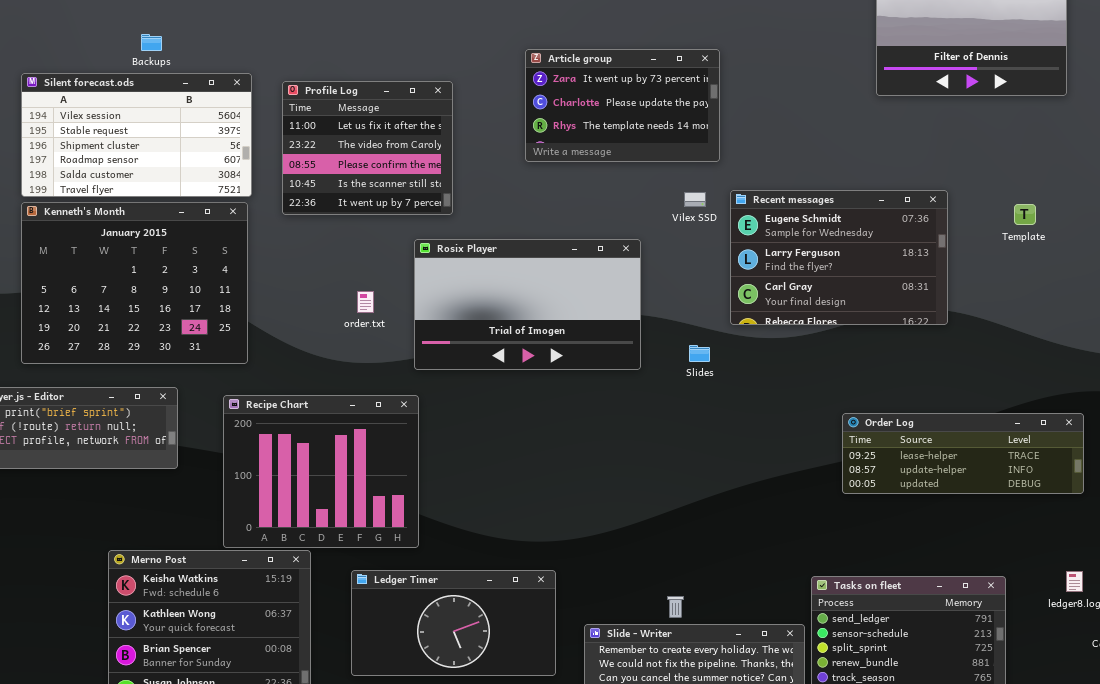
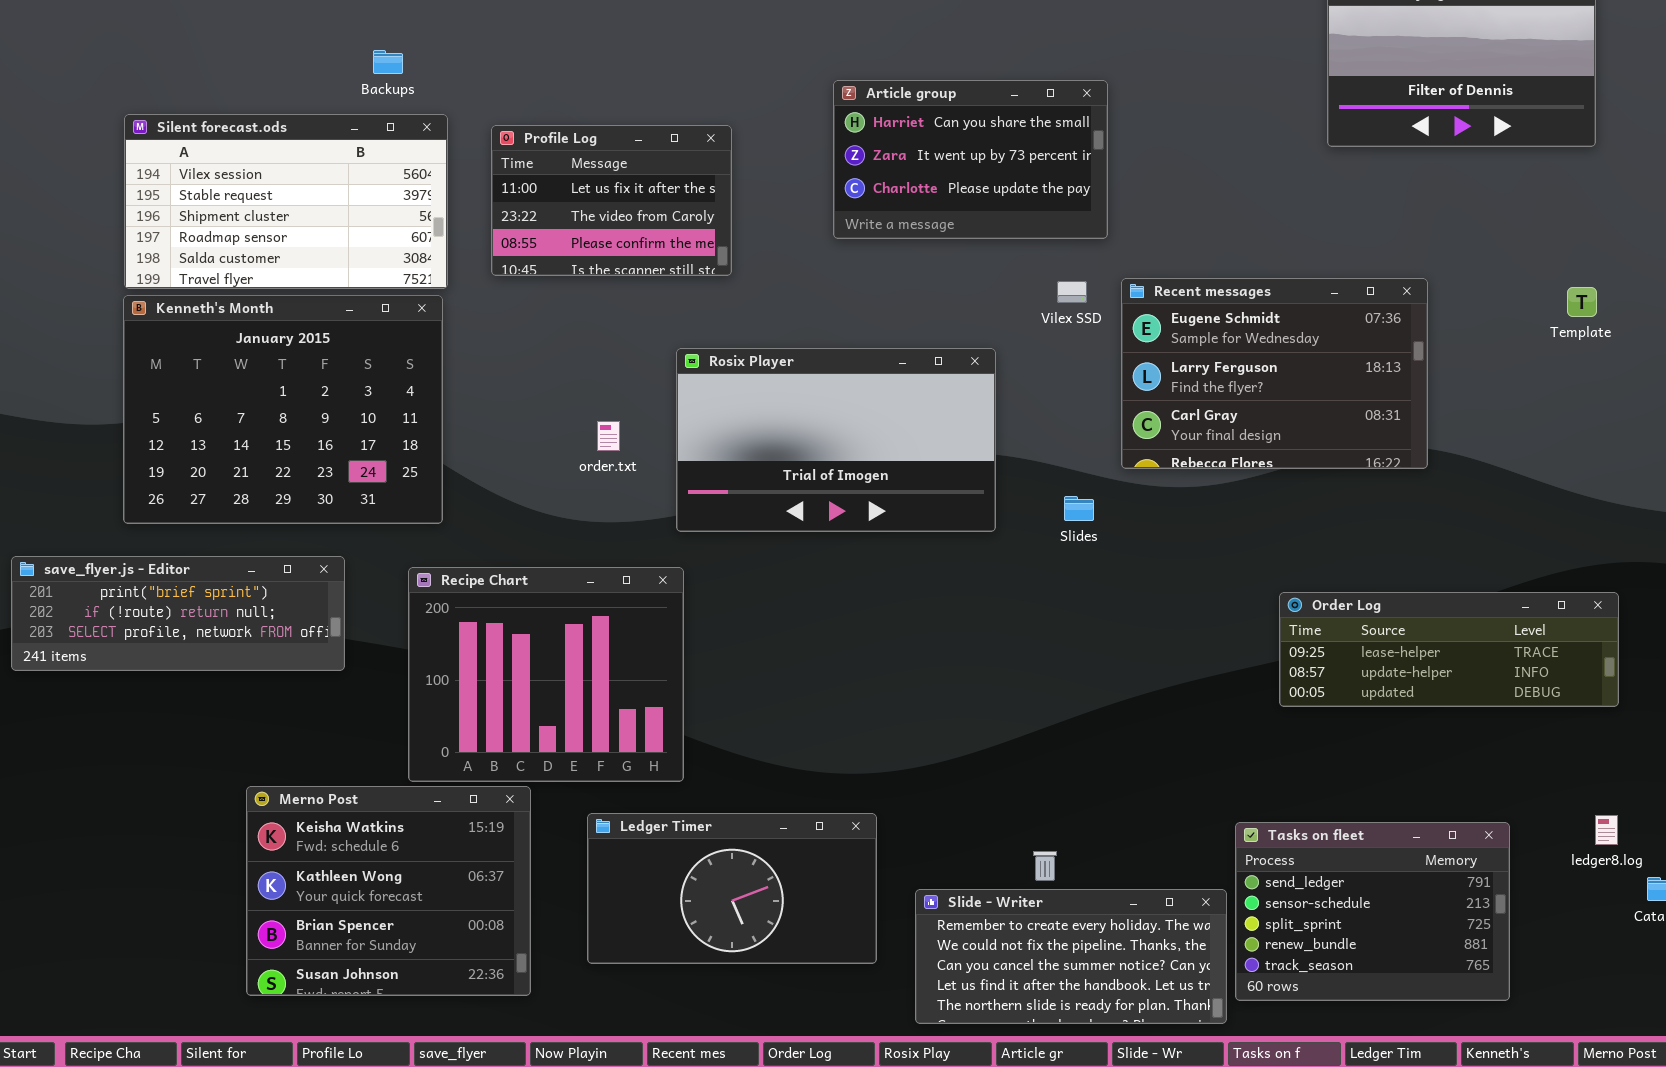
Backups: [141,34,162,51] -> [373,50,403,74], moved
Article group: [525,49,720,162] -> [833,80,1108,239], scrolled up 1 row
Profile Log: [282,81,453,215] -> [491,125,732,276], resized
Template: [1014,204,1036,225] -> [1567,287,1597,317], moved

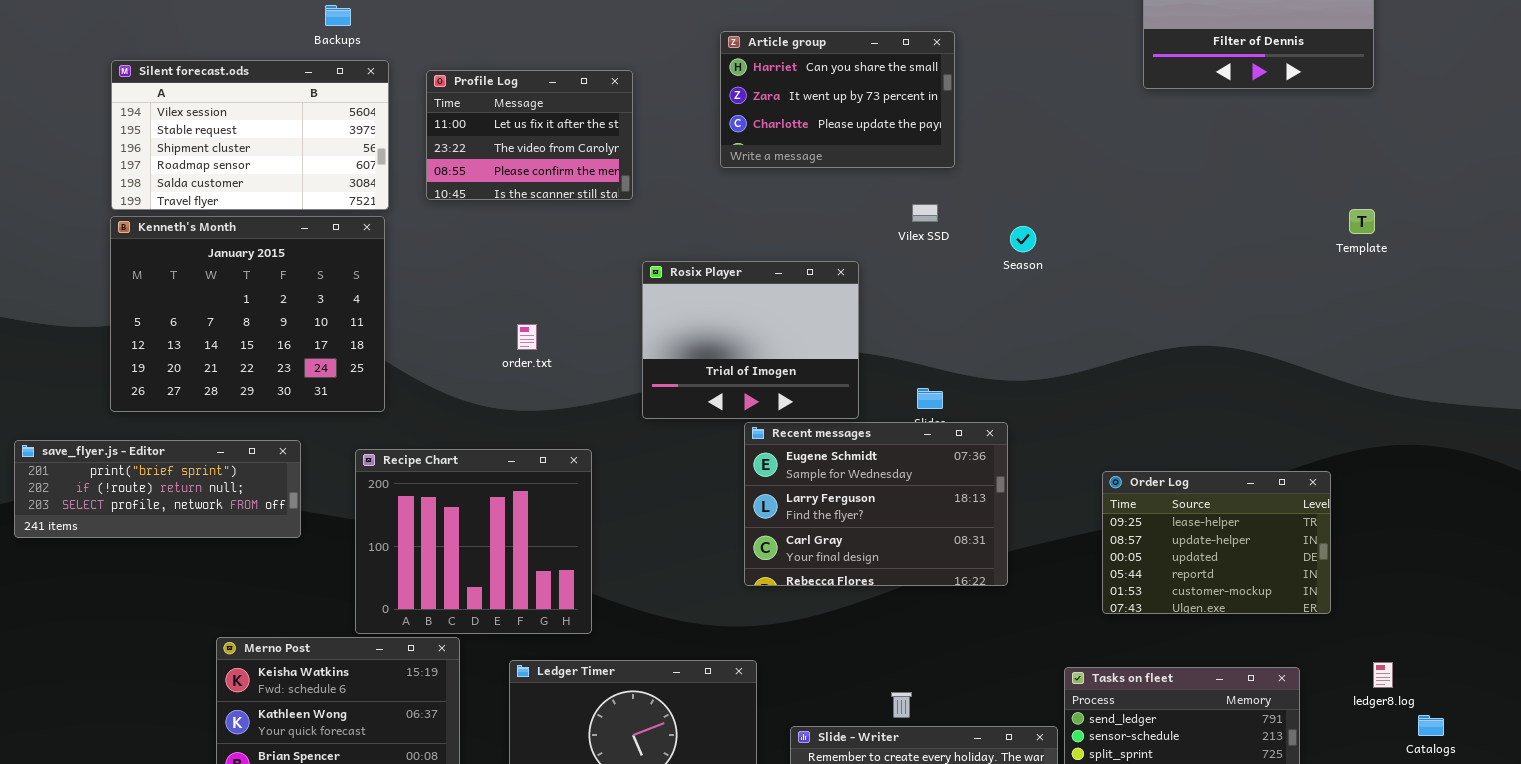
Recent messages: [1121,278,1428,469] -> [744,422,1008,586], moved
Rosix Player: [676,348,996,532] -> [642,261,859,419], resized
Order Log: [1279,592,1619,707] -> [1102,471,1331,614], resized

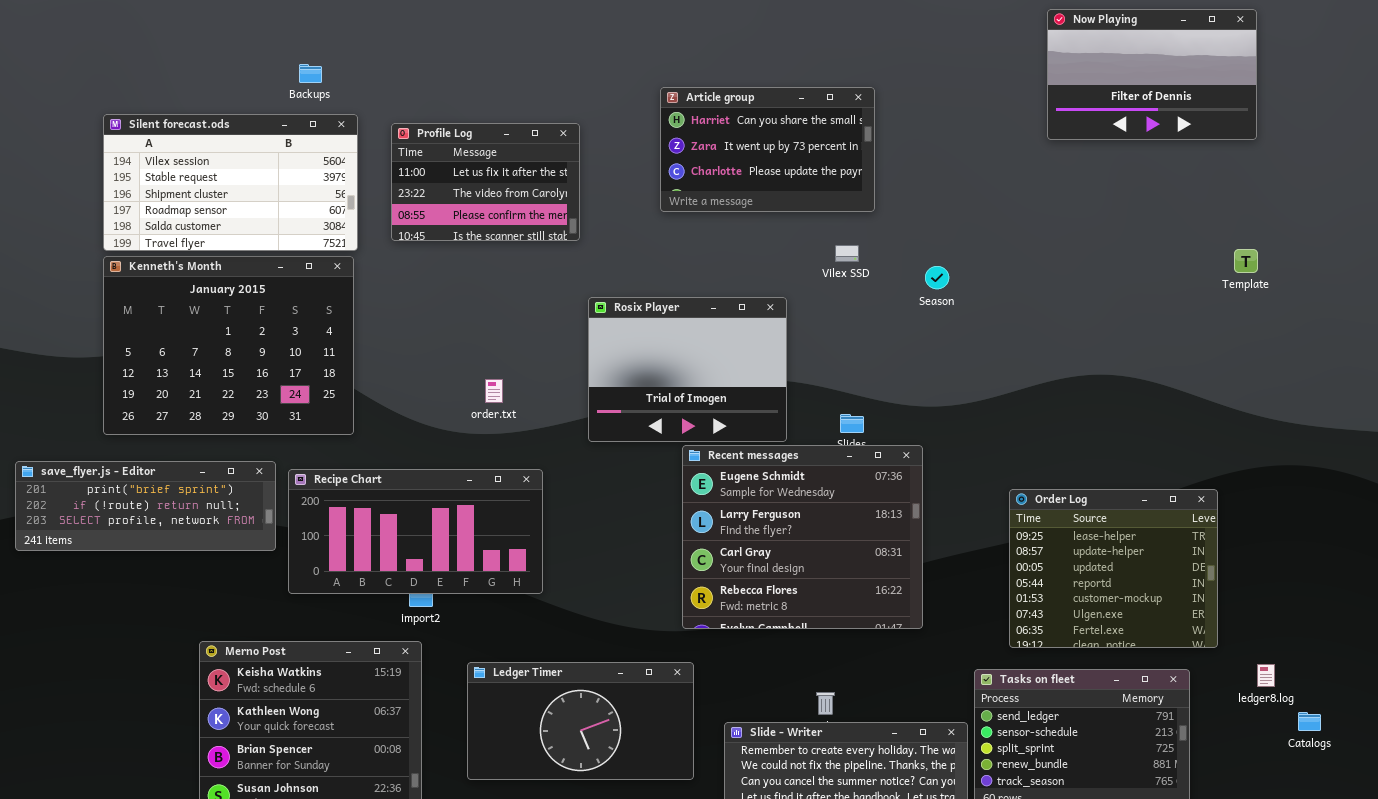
order.txt: [517,324,537,350] -> [485,379,503,403], moved
Recent messages: [744,422,1008,586] -> [682,445,923,629], resized
Recipe Chart: [355,449,592,634] -> [288,469,543,594], resized
Order Log: [1102,471,1331,614] -> [1009,489,1218,648], resized

